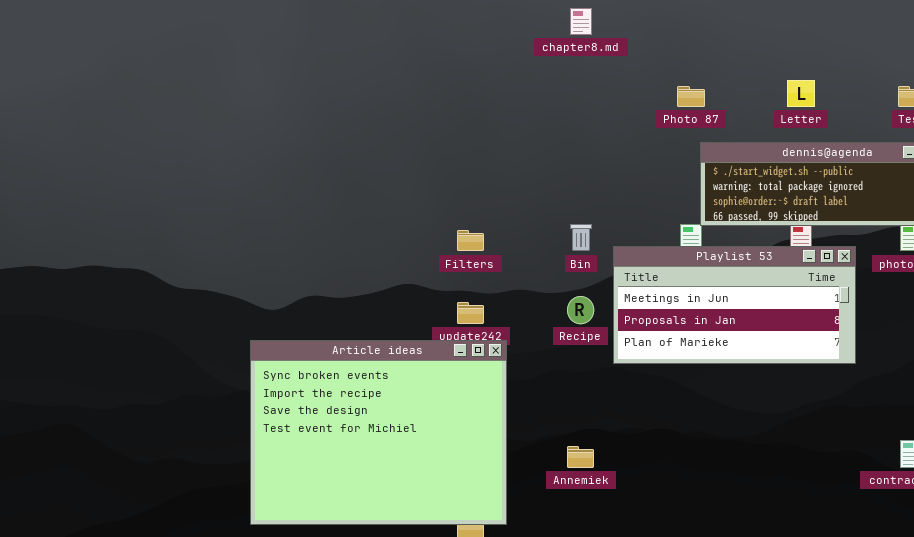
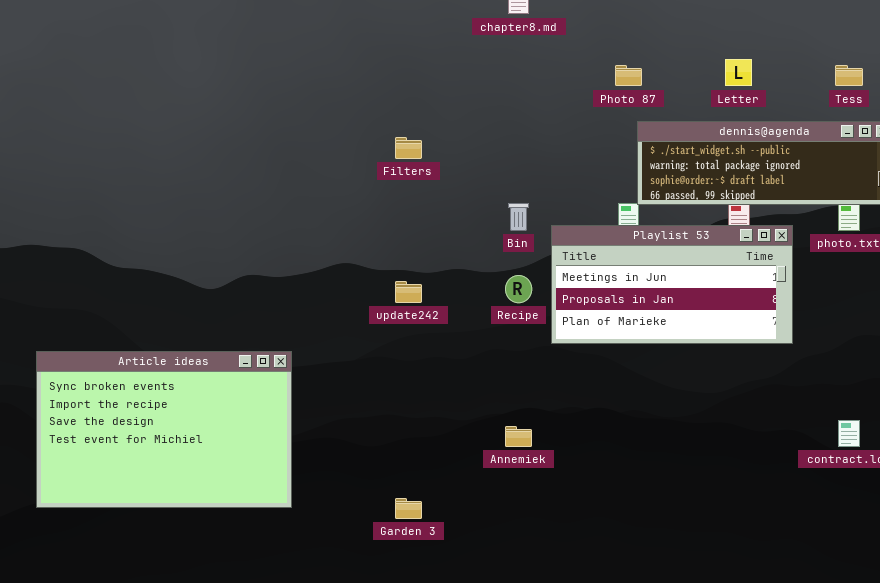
Filters: [457,230,484,251] -> [395,137,422,159], moved
Article ideas: [250,340,507,525] -> [36,351,292,508], moved, resized

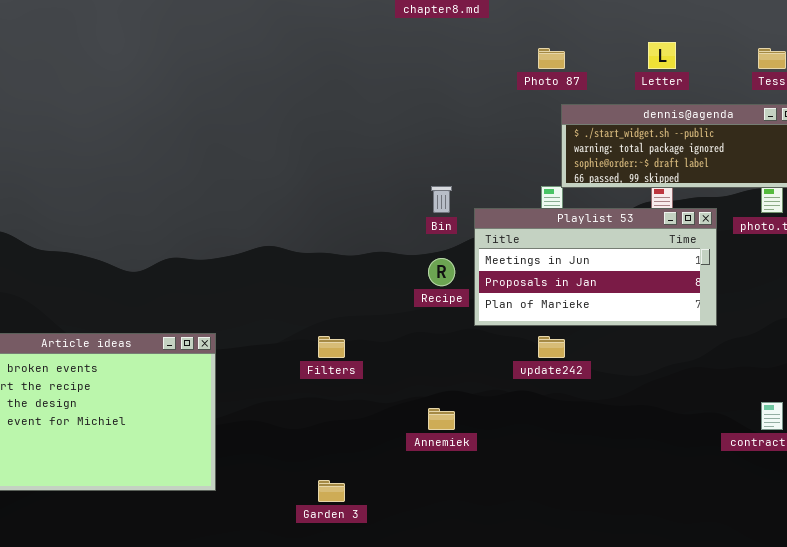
Filters: [395,137,422,159] -> [318,336,345,358], moved
update242: [395,281,422,303] -> [538,336,565,358], moved

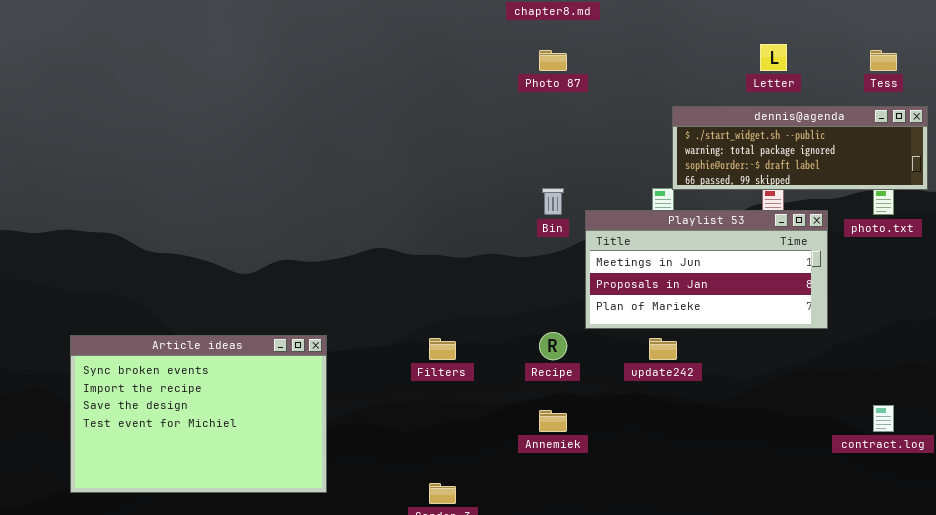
Photo 87: [538,48,565,69] -> [539,50,567,71], moved
Recipe: [428,258,455,286] -> [539,332,567,360], moved

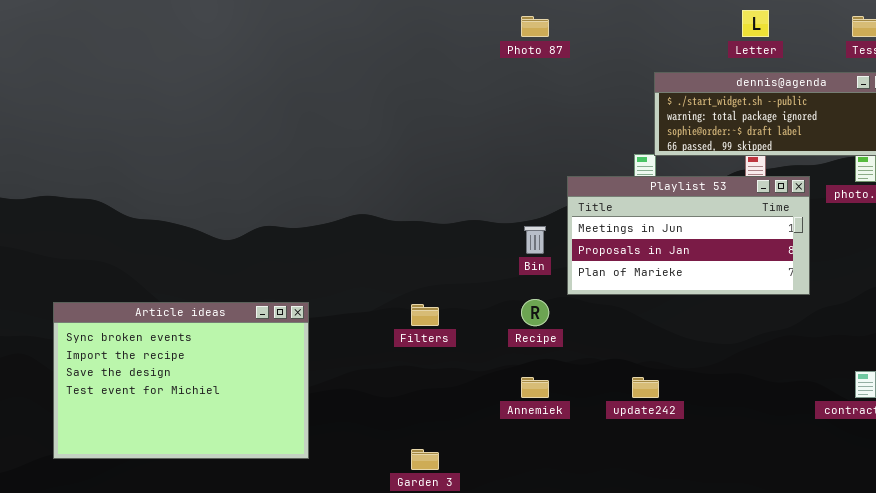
Bin: [542,188,564,215] -> [524,226,546,254], moved
update242: [649,338,677,360] -> [632,377,659,398], moved

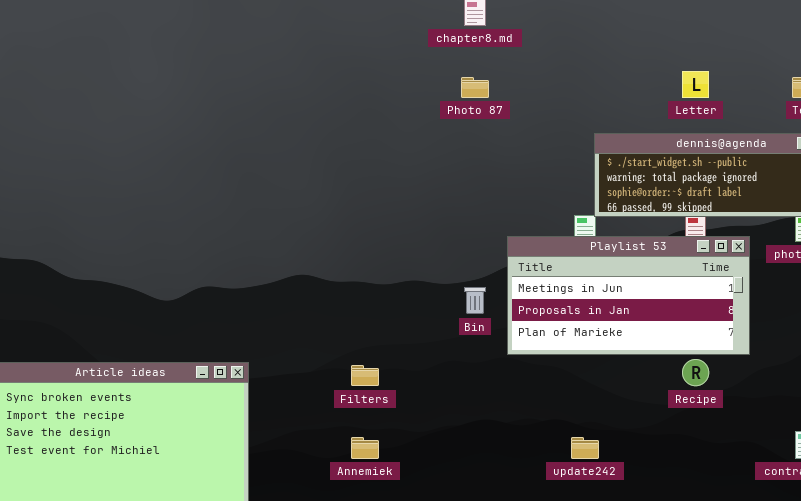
Recipe: [521,299,549,326] -> [682,359,709,386], moved
Annemiek: [521,377,549,398] -> [351,437,379,459], moved

